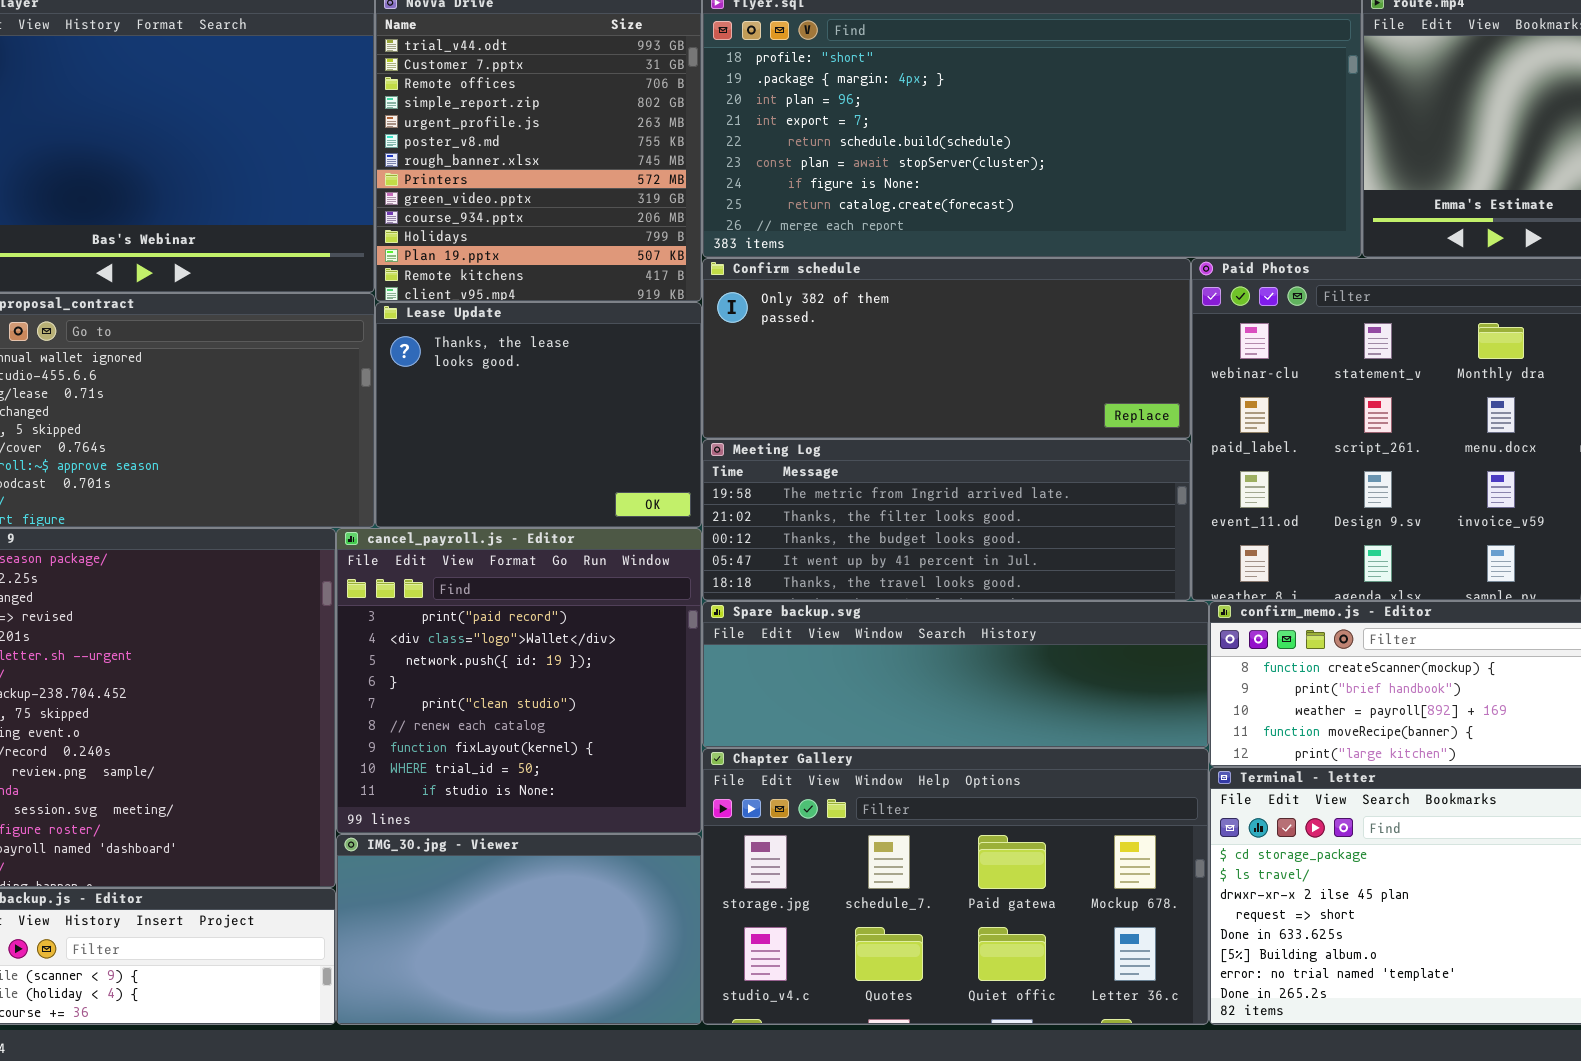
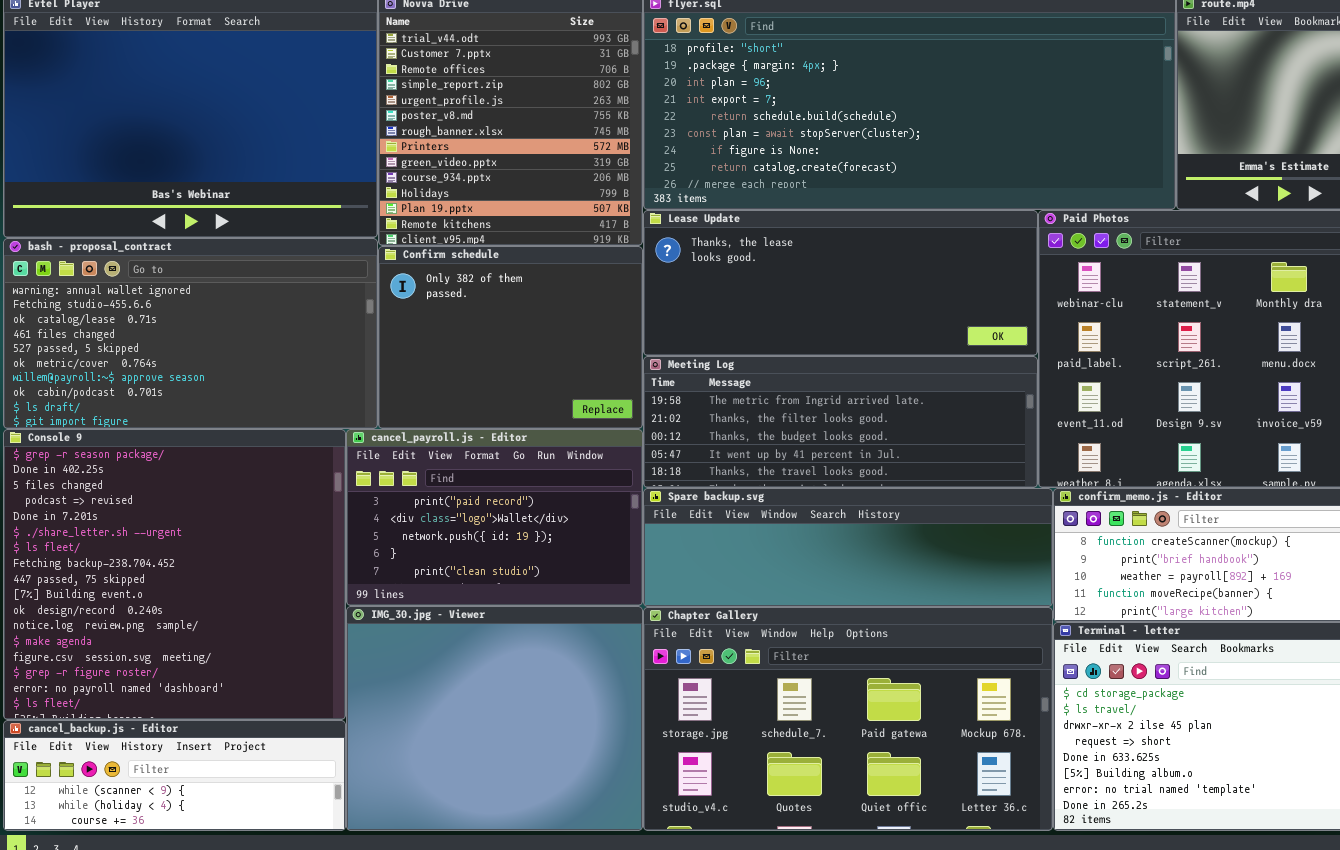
Confirm schedule: [702,258,1191,439] -> [378,246,643,429], moved, resized
Lease Update: [375,302,702,528] -> [643,210,1038,356], moved, resized
cancel_payroll.js - Editor: [336,528,702,834] -> [346,429,643,606], resized
IMG_30.jpg - Viewer: [336,834,702,1025] -> [346,606,643,831], resized

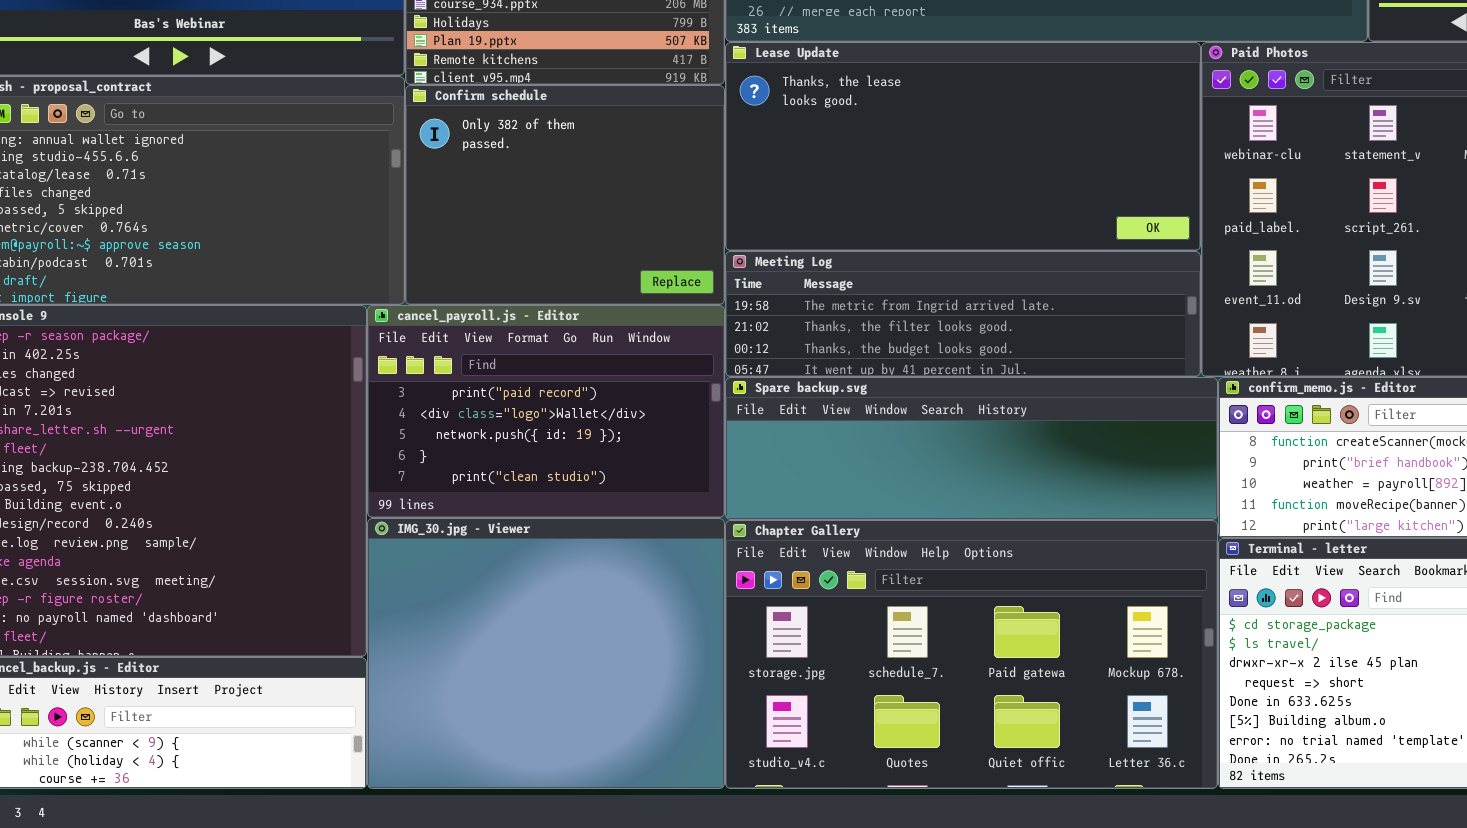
Lease Update: [643,210,1038,356] -> [725,42,1201,251], resized
Meeting Log: [643,356,1038,488] -> [725,251,1201,377], resized

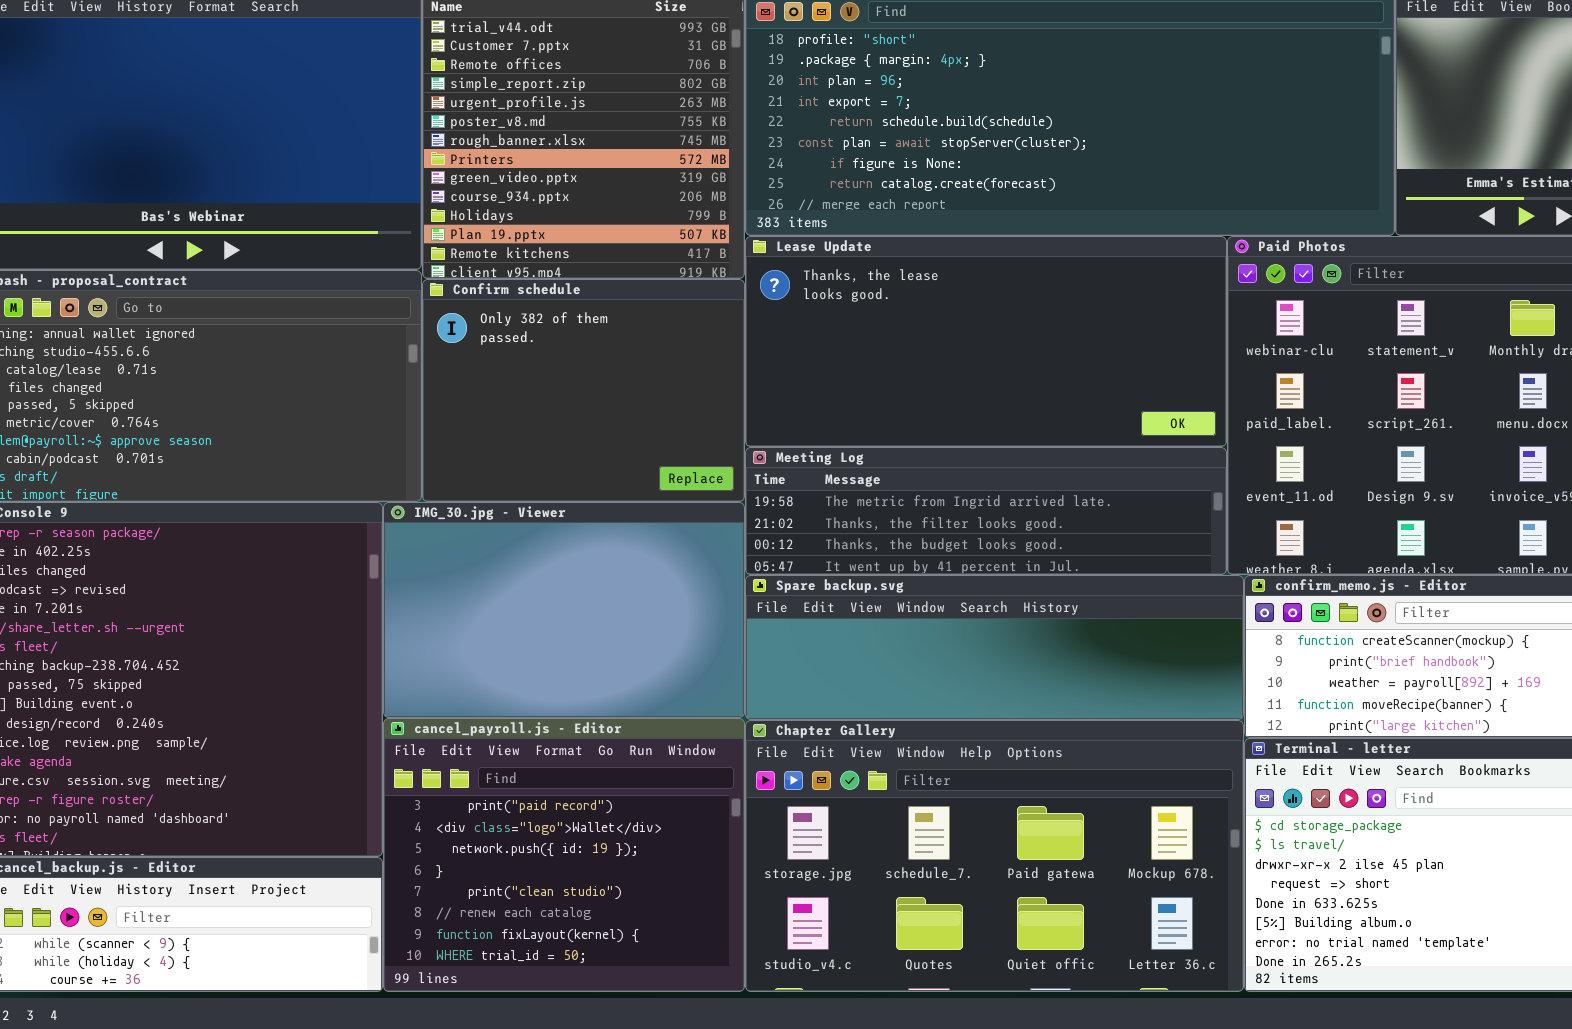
cancel_payroll.js - Editor: [367,305,725,518] -> [383,718,745,992], moved, resized
IMG_30.jpg - Viewer: [367,518,725,789] -> [383,502,745,718], moved, resized

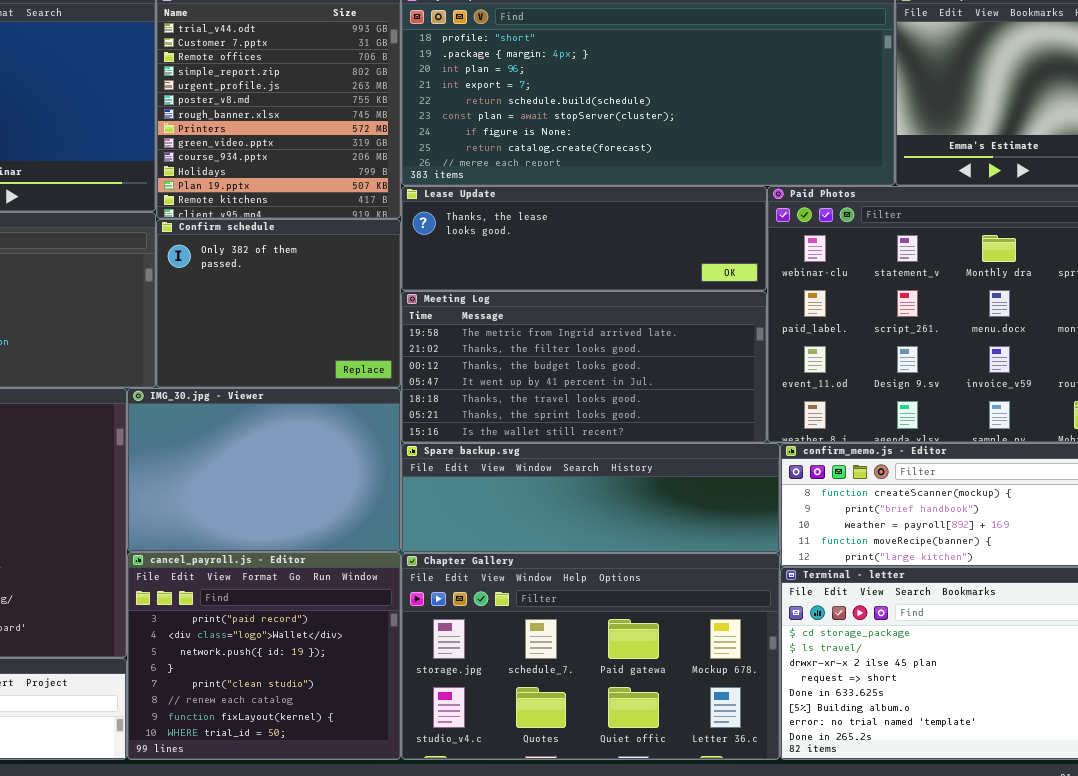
Lease Update: [745,236,1227,447] -> [401,186,767,291], resized
Meeting Log: [745,447,1227,575] -> [401,291,767,443], resized

